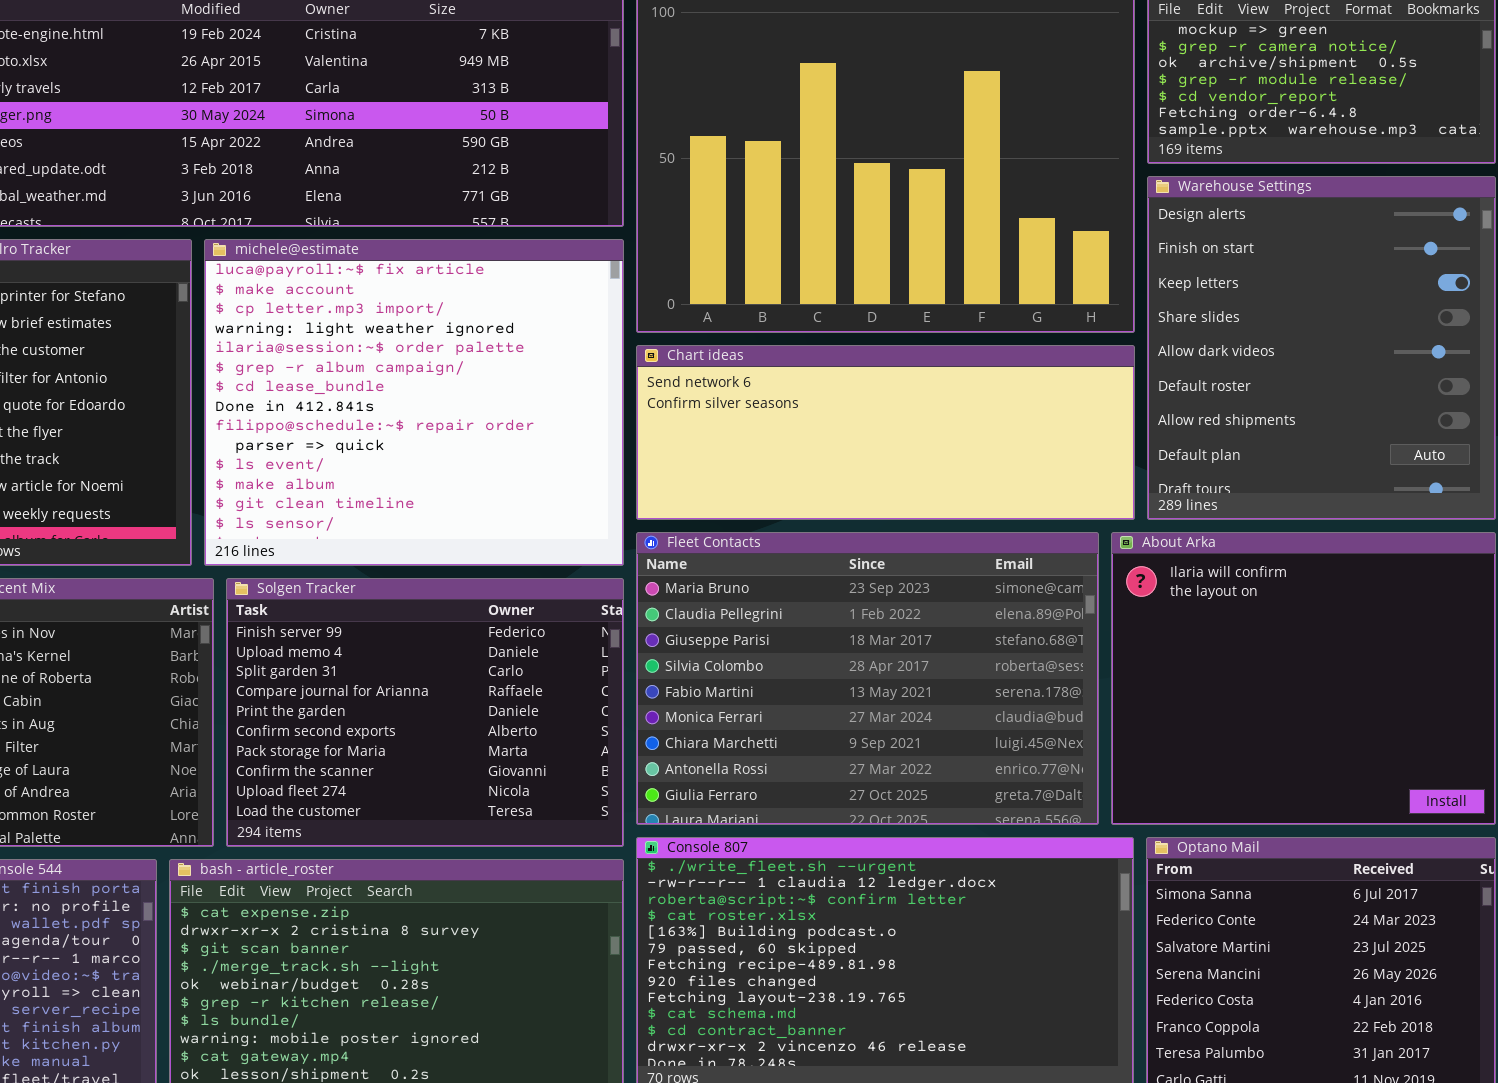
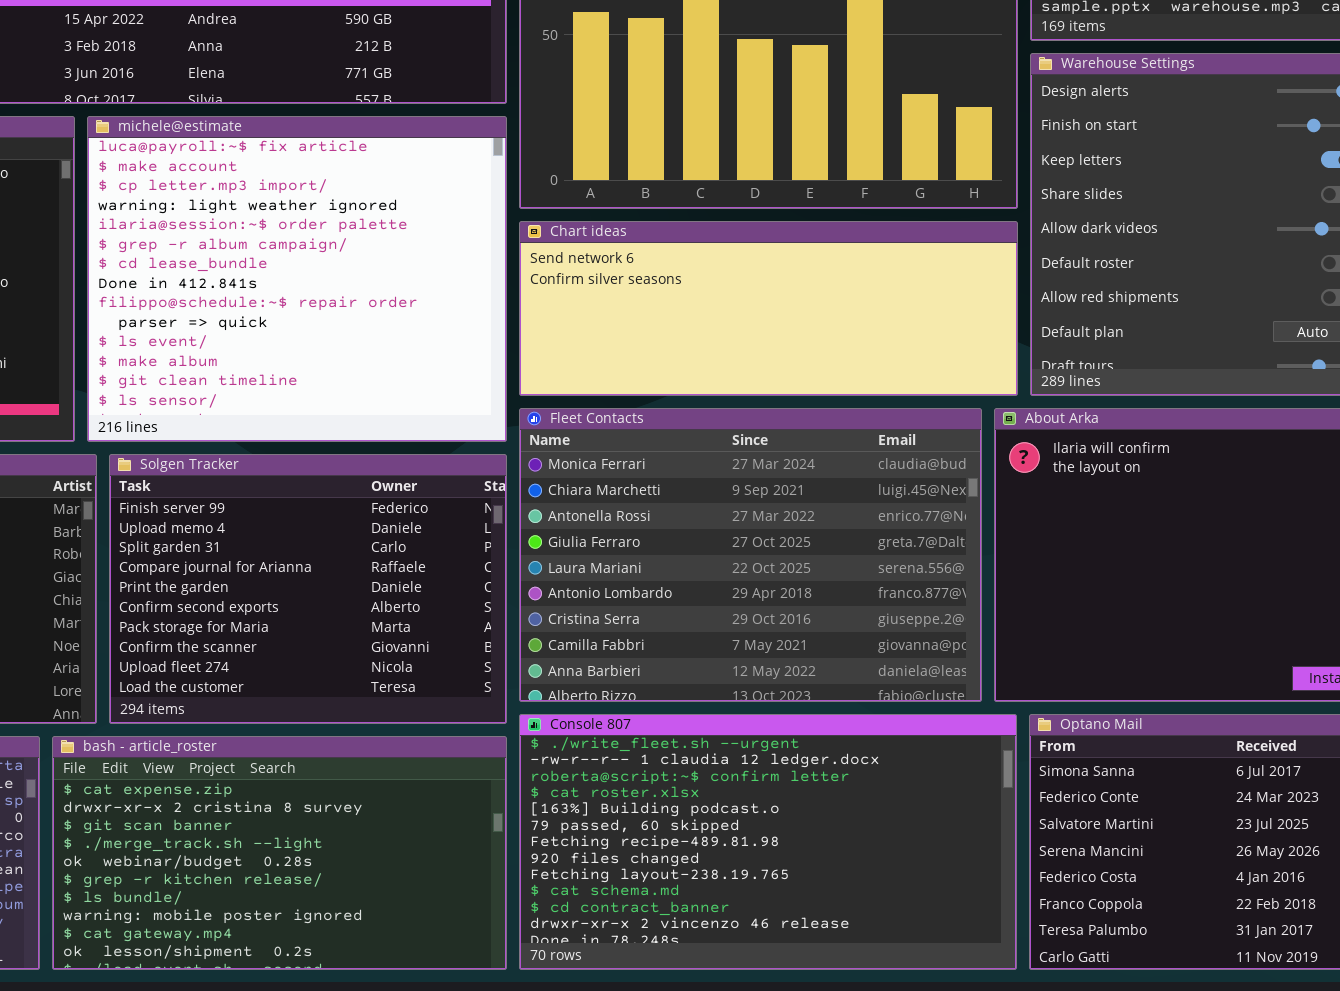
Fleet Contacts: [636,532,1099,825] -> [519,408,982,702], scrolled down 5 rows

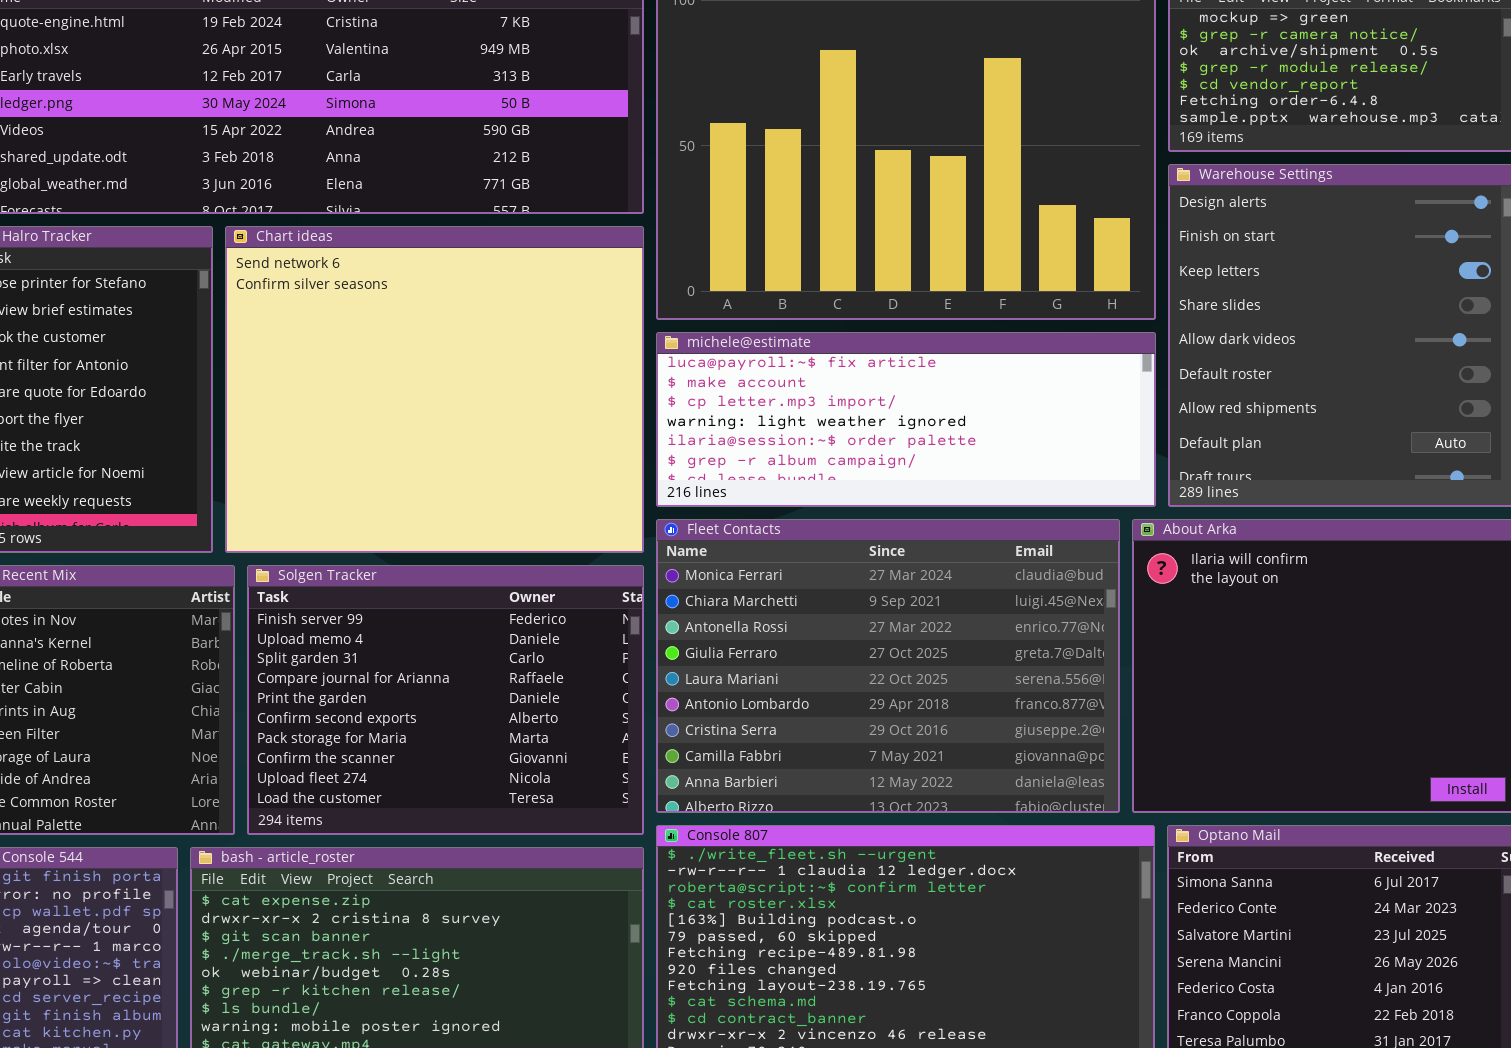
michele@estimate: [87,116,507,442] -> [656,332,1156,507], moved, resized
Chart ideas: [519,221,1018,396] -> [225,226,644,553], moved, resized

